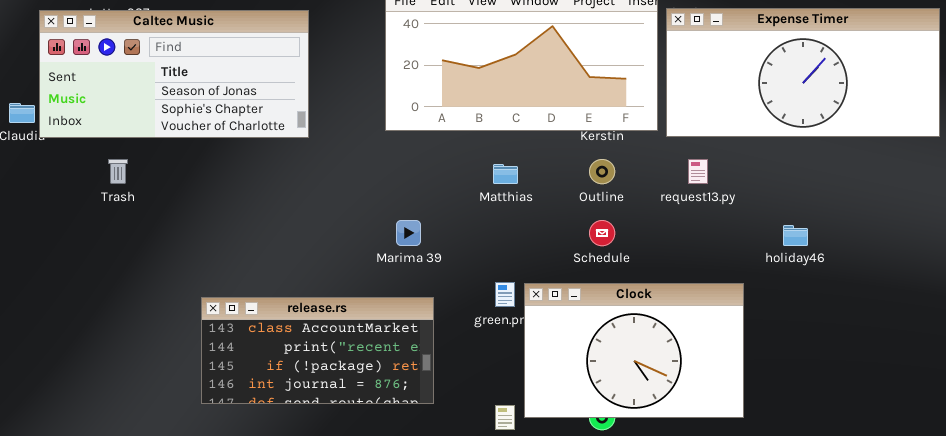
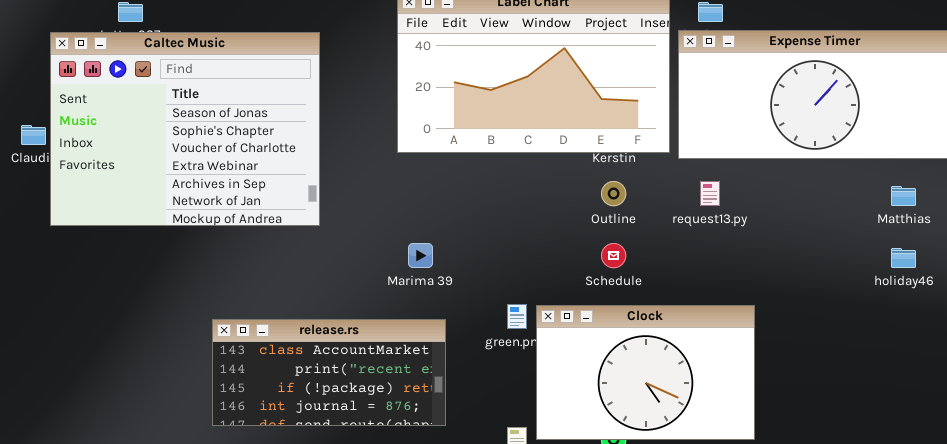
Caltec Music: [39,10,309,138] -> [50,32,320,226], resized
Matthias: [493,164,518,184] -> [891,186,916,206], moved
holiday46: [783,225,808,246] -> [891,248,916,268], moved

